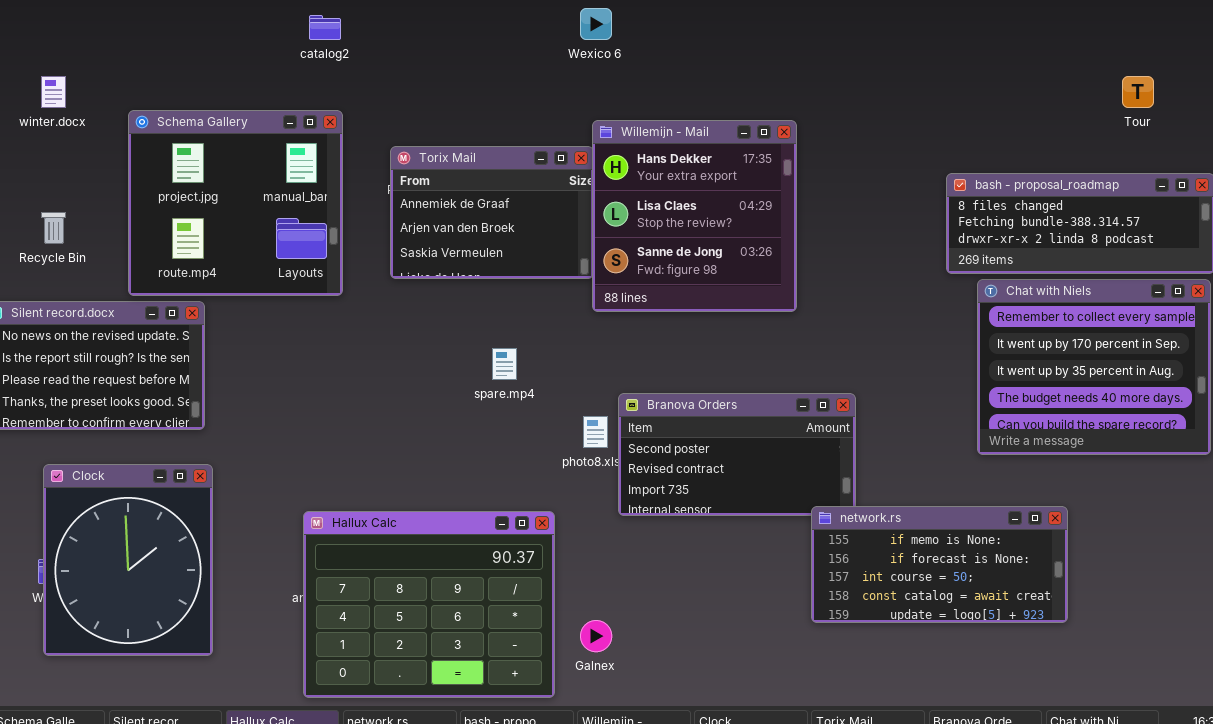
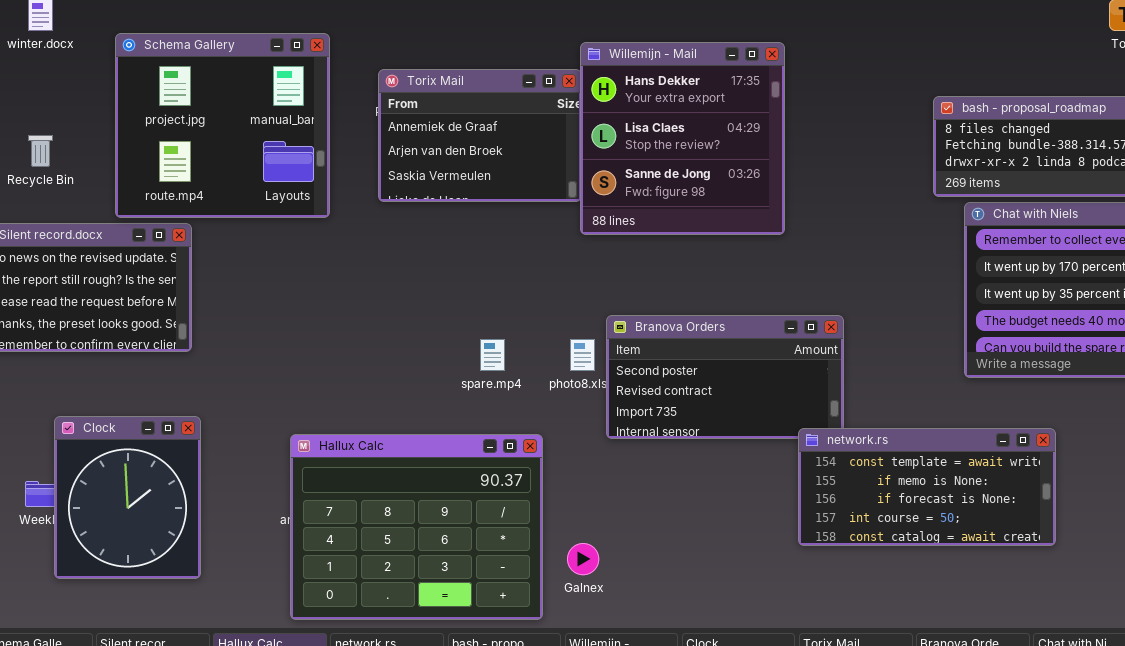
spare.mp4: [492,348,517,380] -> [480,339,505,371], moved
Clock: [43,464,213,656] -> [54,416,201,579], resized
network.rs: [811,506,1068,623] -> [798,428,1056,546], scrolled up 1 row

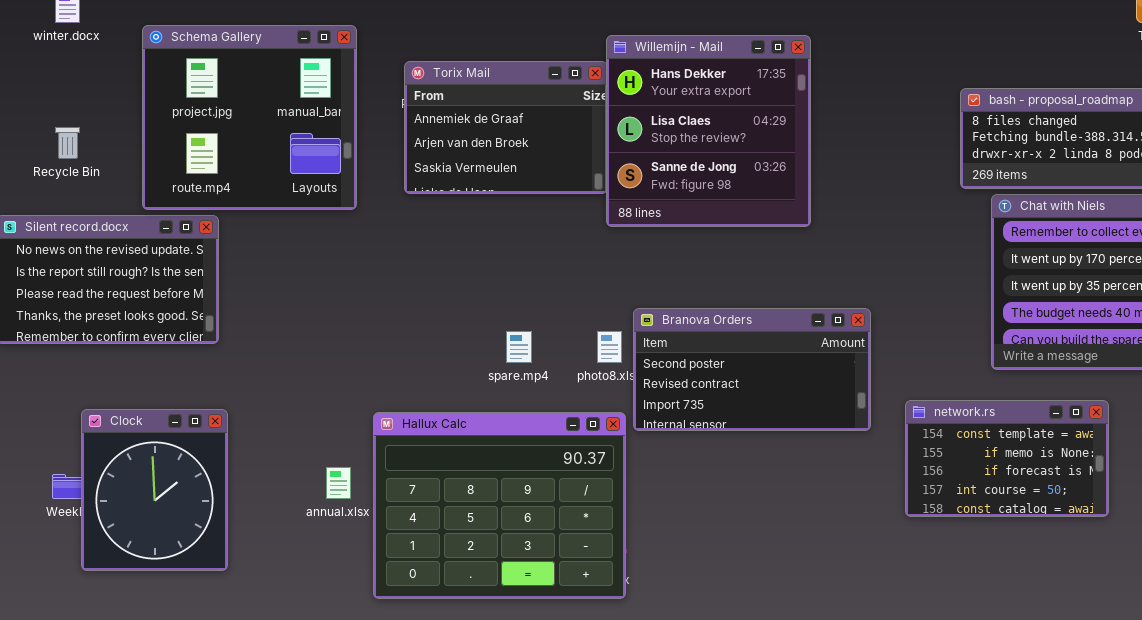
network.rs: [798,428,1056,546] -> [905,400,1109,517], moved, resized
Hallux Calc: [290,434,543,620] -> [373,412,626,599], moved

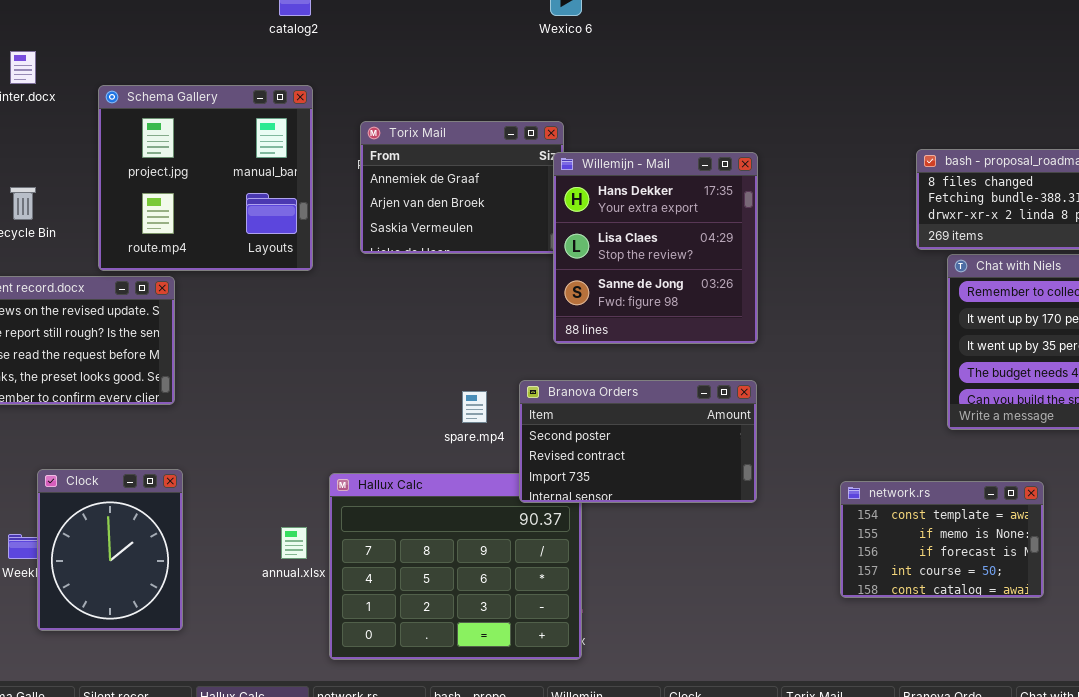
Willemijn - Mail: [606,35,811,227] -> [553,152,758,344], moved
Branova Orders: [633,308,871,431] -> [519,380,757,503], moved
network.rs: [905,400,1109,517] -> [840,481,1044,598], moved

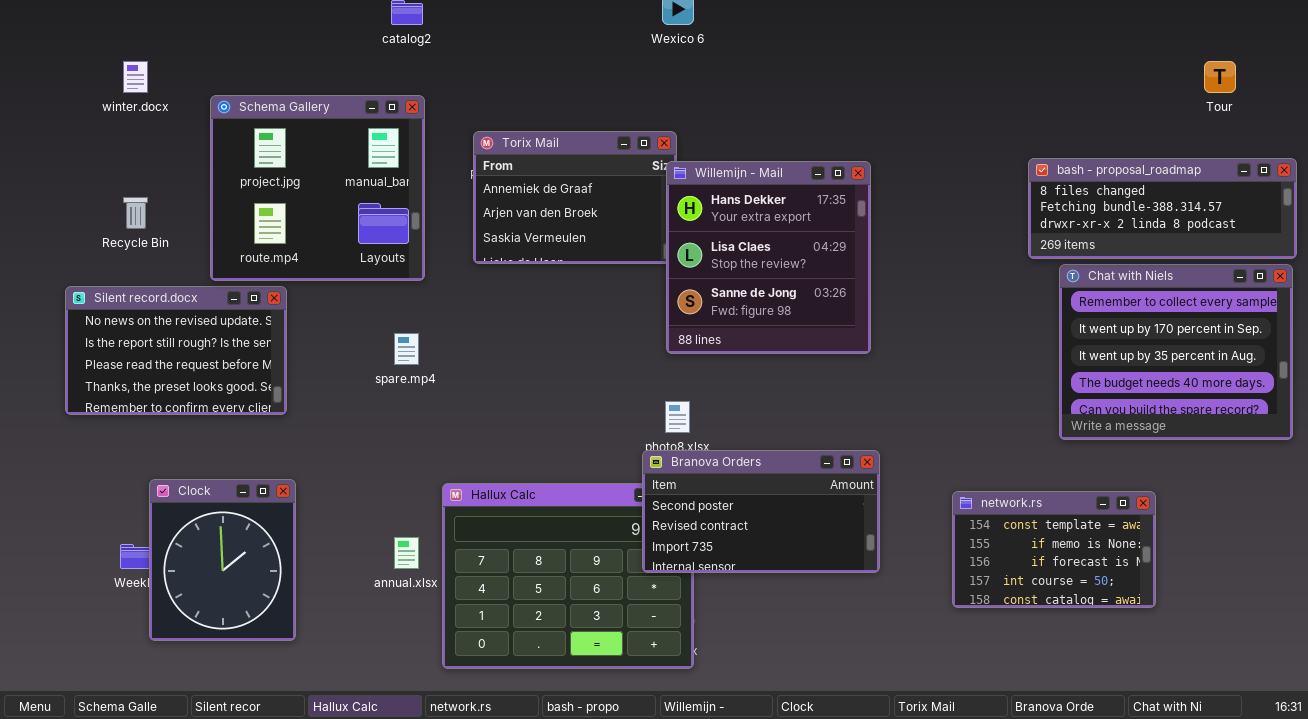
Branova Orders: [519,380,757,503] -> [642,450,880,573], moved
spare.mp4: [462,391,487,423] -> [394,333,419,365], moved

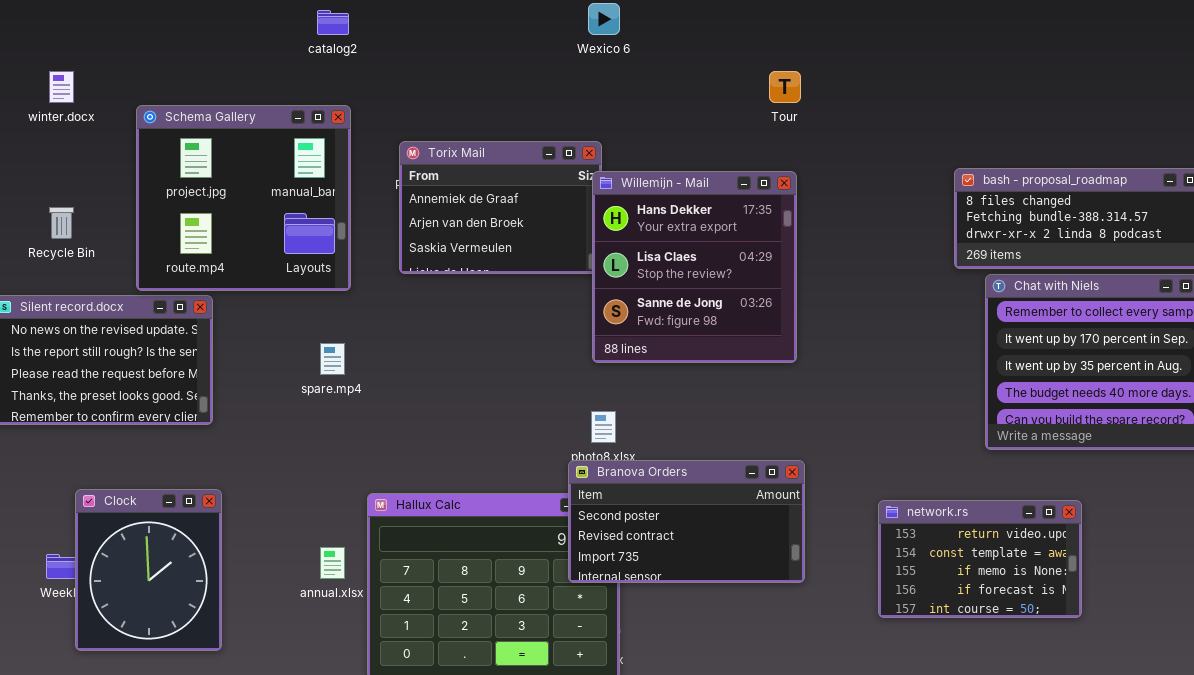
Tour: [1204,61,1236,93] -> [769,71,801,103], moved
network.rs: [952,491,1156,608] -> [878,500,1082,618], scrolled up 1 row

